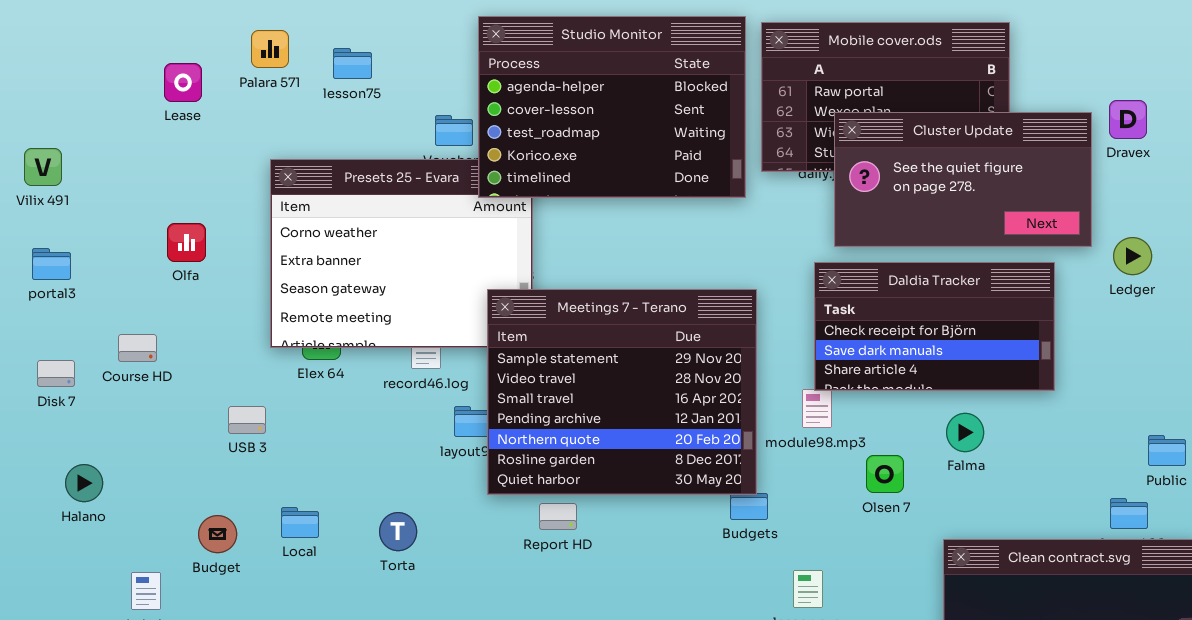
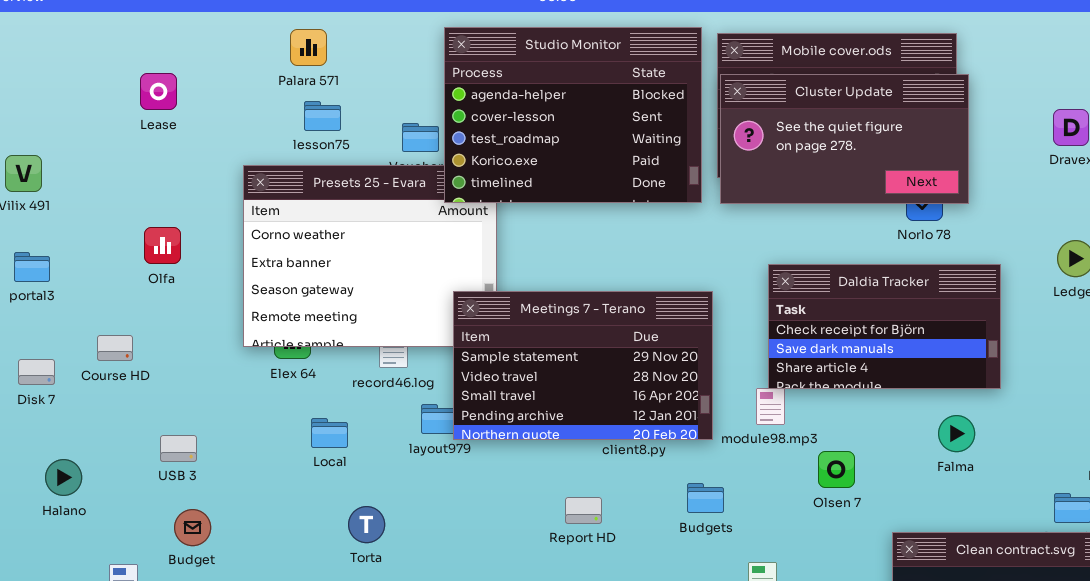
Palara 571: [251,30,289,68] -> [290,29,327,66], moved
lesson75: [333,48,372,79] -> [304,101,341,131], moved
Cluster Update: [834,112,1092,247] -> [720,74,969,204], moved
Meetings 7 - Terano: [487,289,757,495] -> [453,291,713,440], resized
USB 3: [228,406,266,434] -> [160,435,197,462], moved
Falma: [946,413,984,452] -> [938,415,975,452], moved
Report HD: [539,503,577,530] -> [565,497,602,524], moved
Local: [281,507,319,538] -> [311,418,348,448], moved

